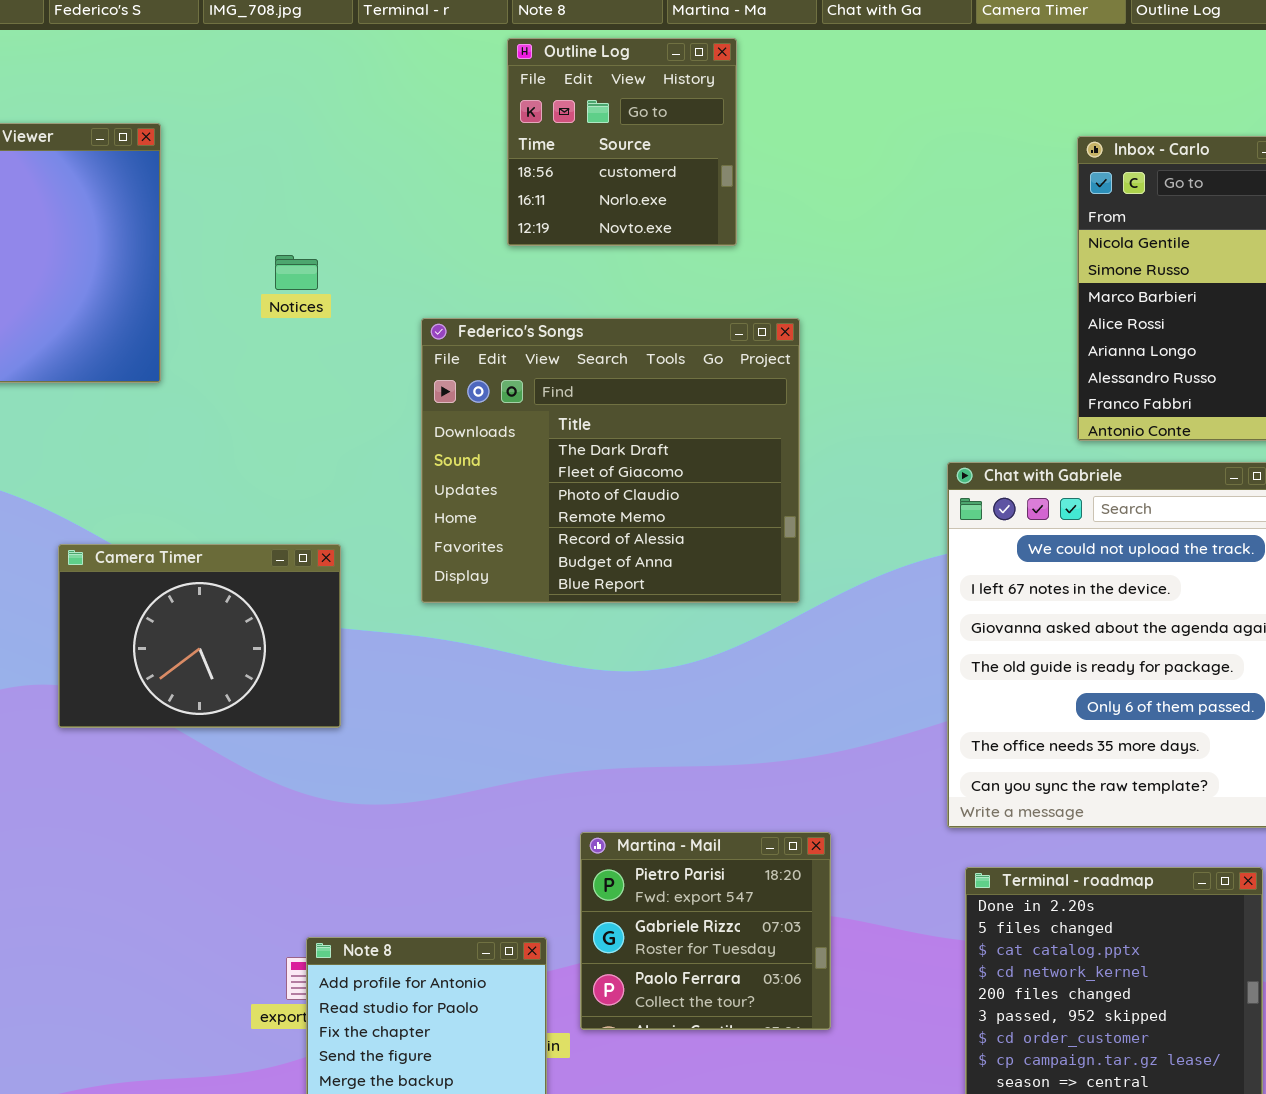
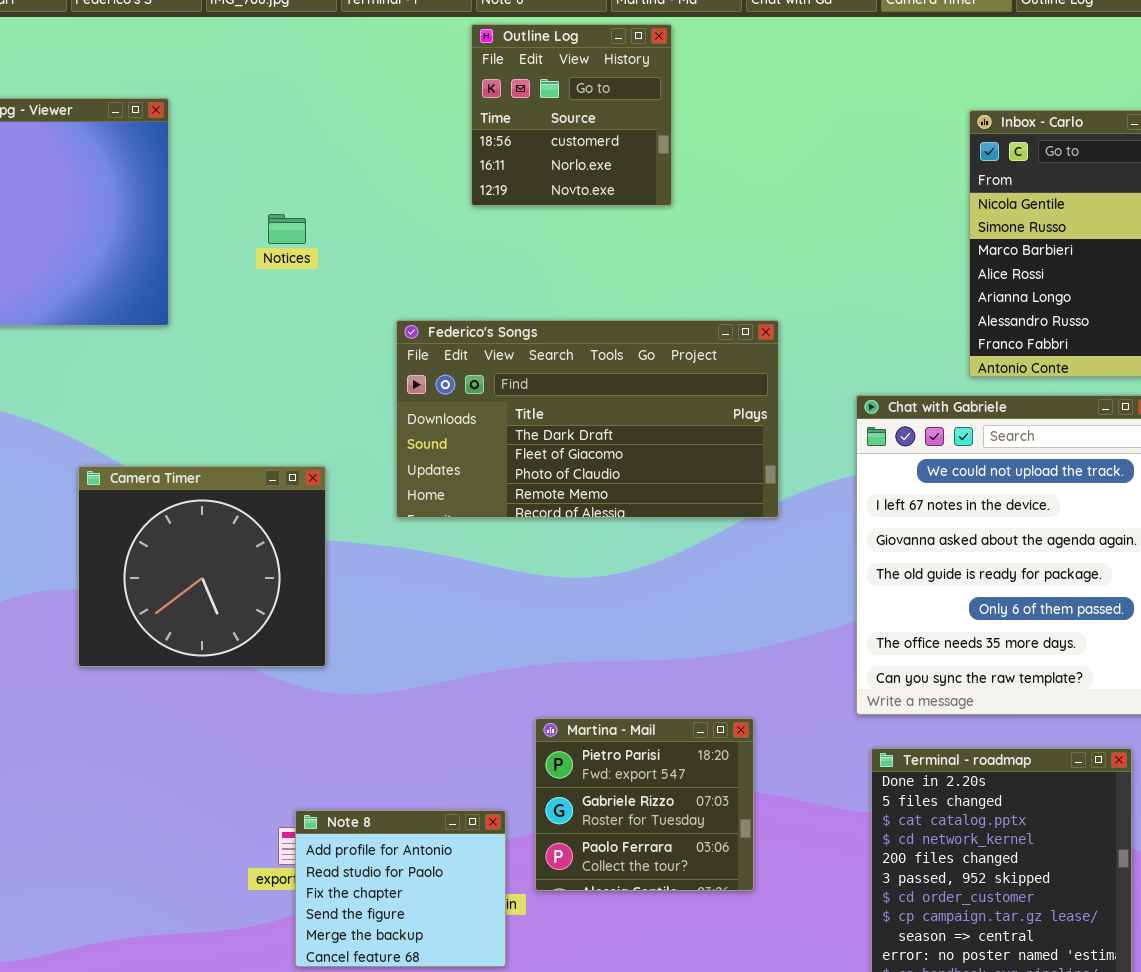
Federico's Songs: [421,318,800,603] -> [396,320,779,518], resized
Camera Timer: [58,544,341,728] -> [78,466,326,667], resized

